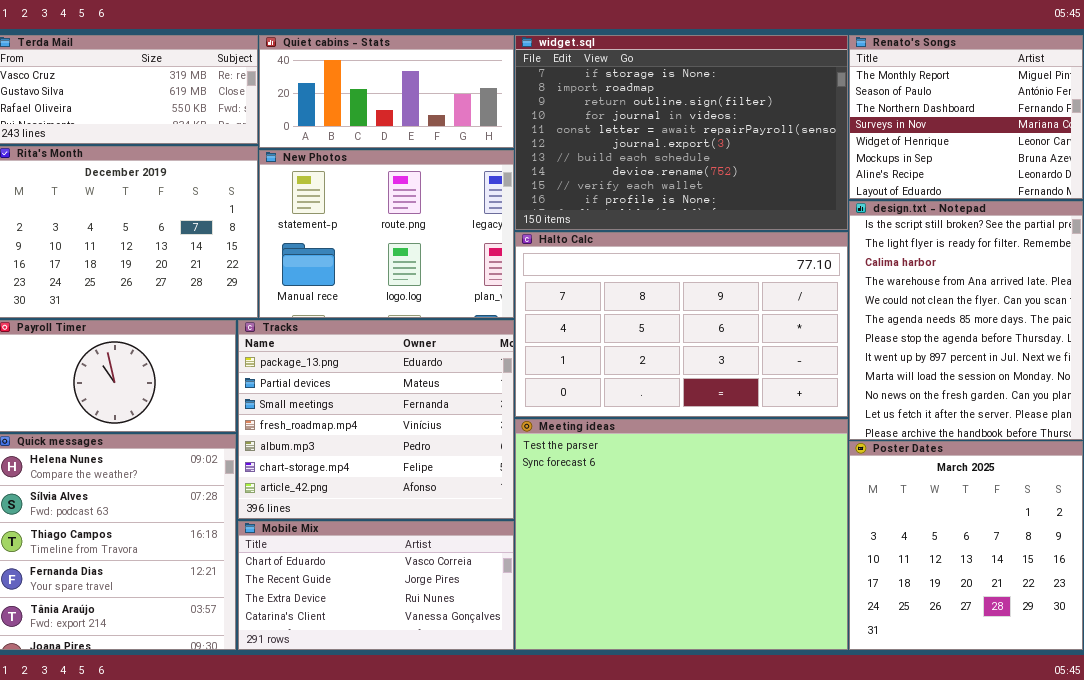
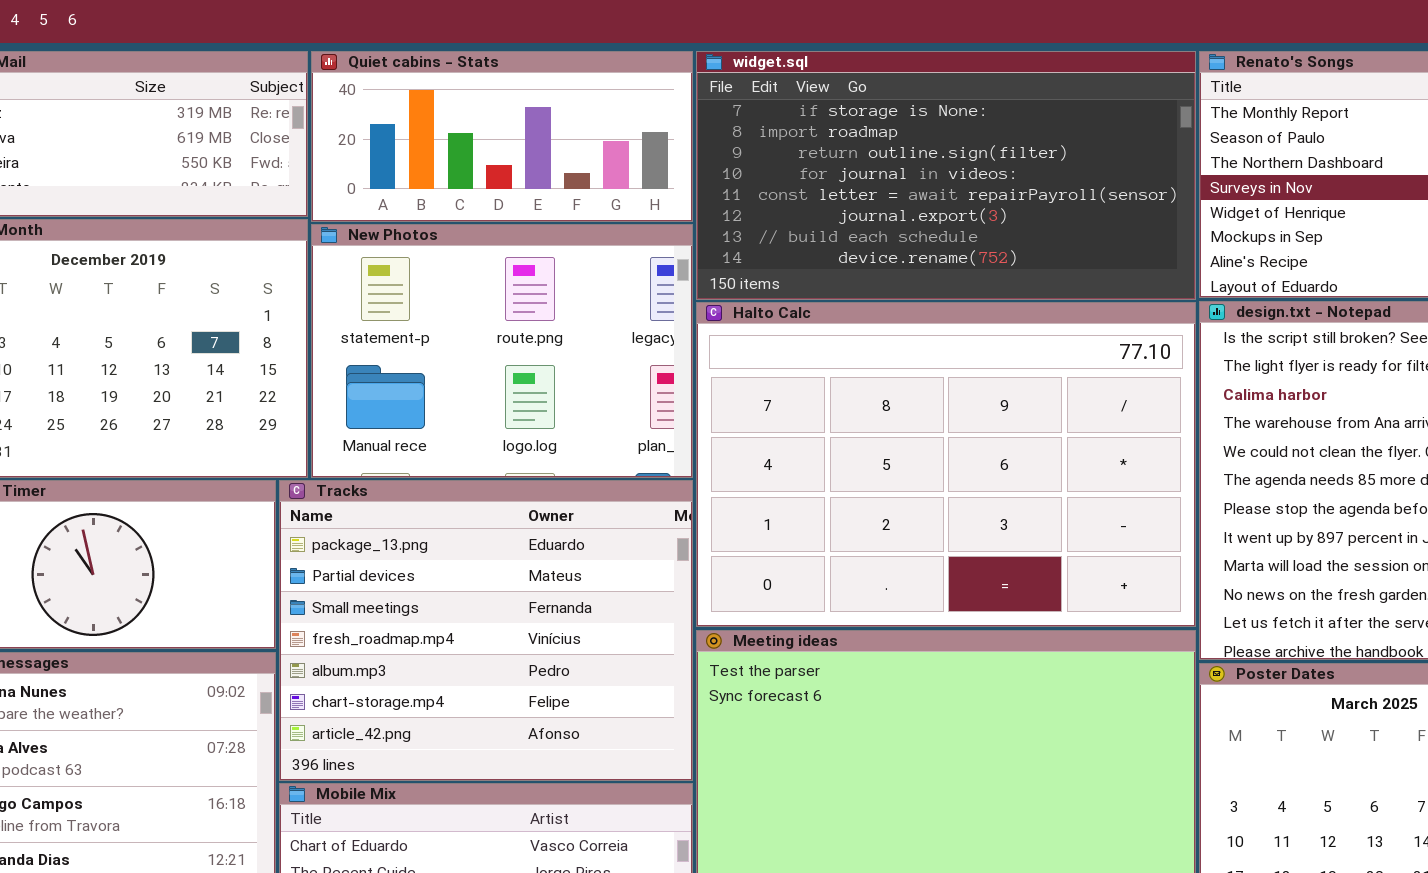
widget.sql: [515,35,848,230] -> [696,51,1196,300], resized
Halto Calc: [515,232,848,417] -> [696,302,1196,627], resized

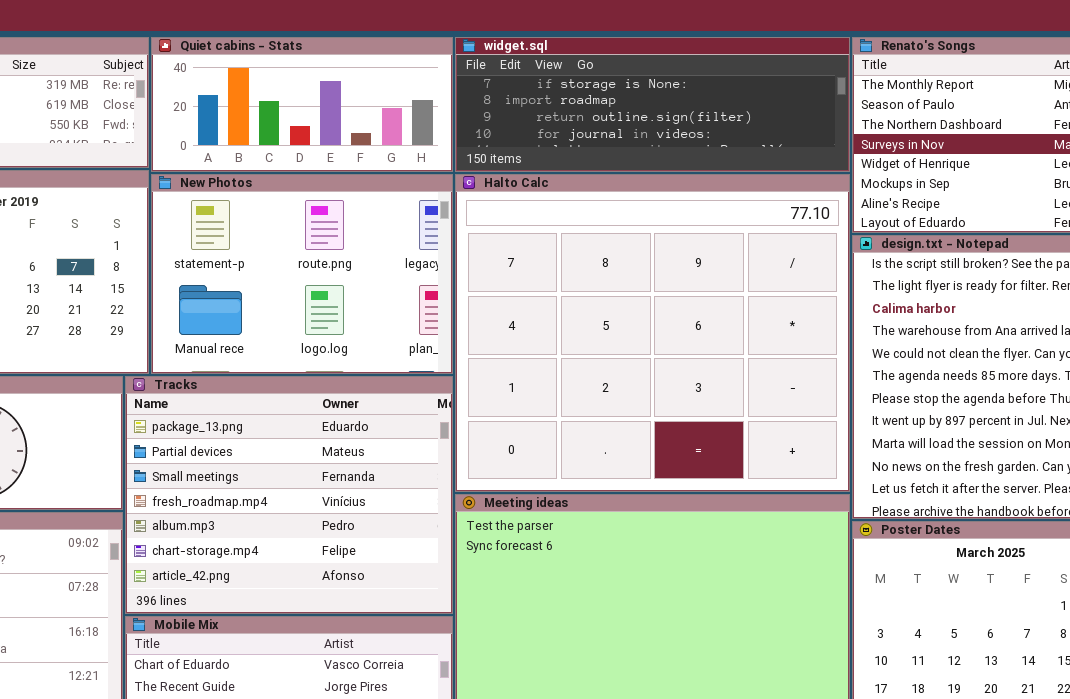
widget.sql: [696,51,1196,300] -> [455,37,850,172], resized
Halto Calc: [696,302,1196,627] -> [455,174,850,492], resized

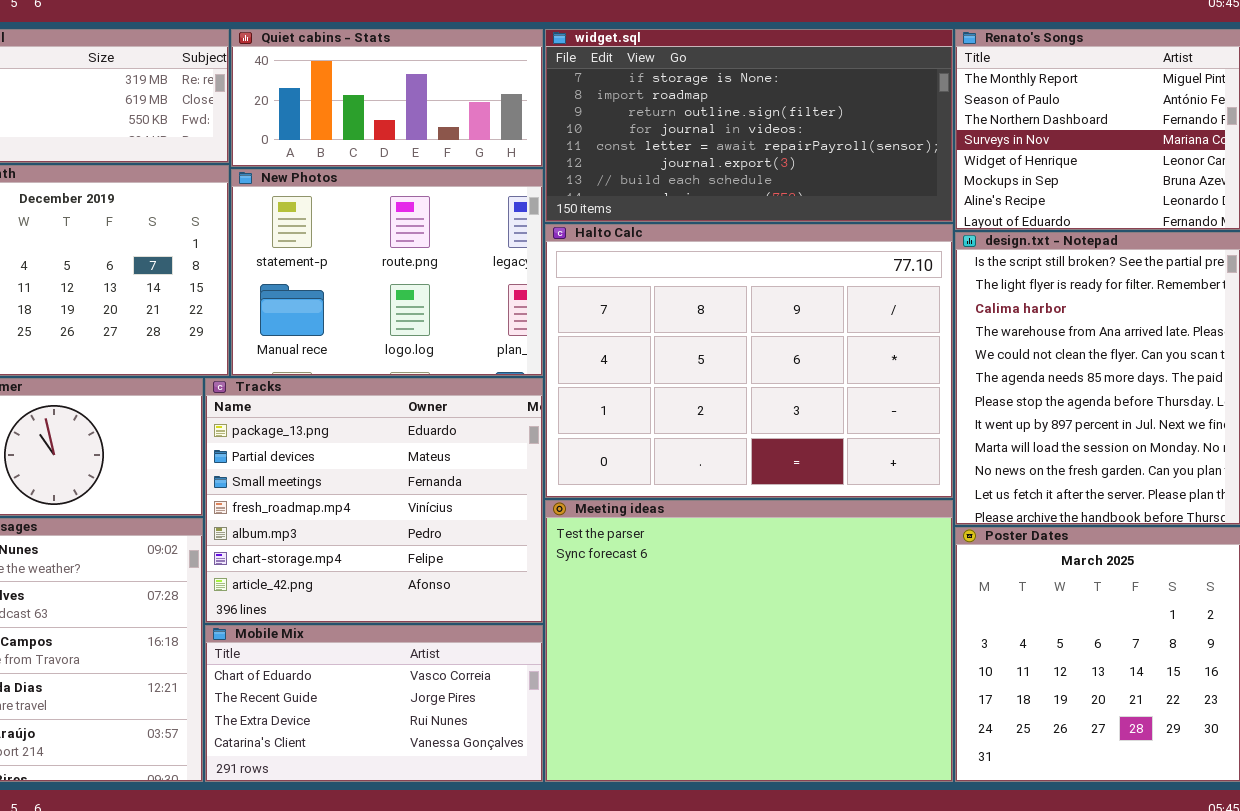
widget.sql: [455,37,850,172] -> [545,29,953,222], resized
Halto Calc: [455,174,850,492] -> [545,224,953,498], resized

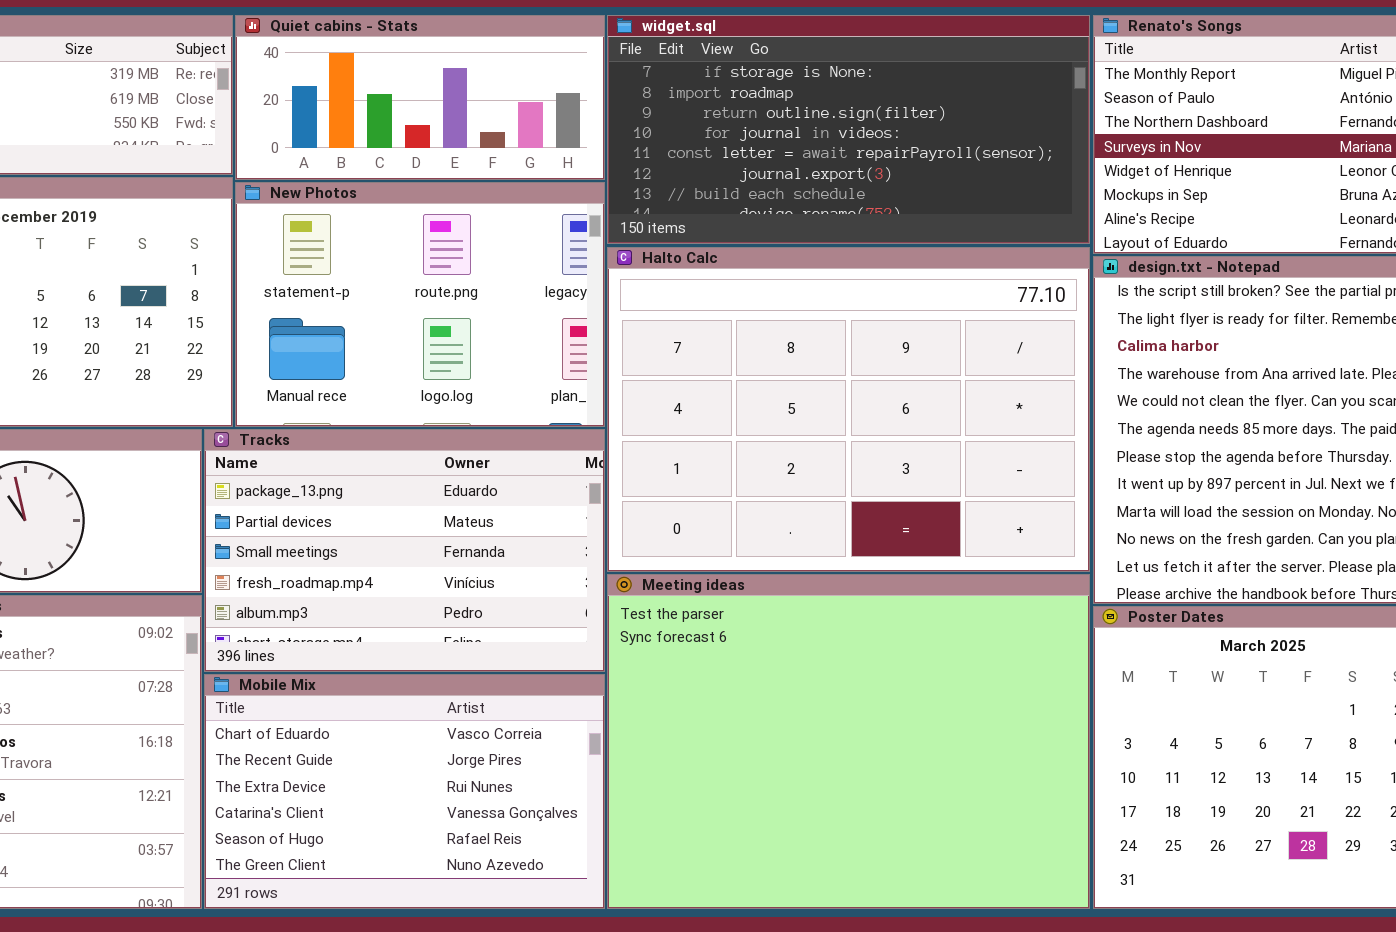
Tracks: [205,378,543,623] -> [204,429,605,672], resized
Mobile Mix: [205,625,543,782] -> [204,674,605,909], resized

